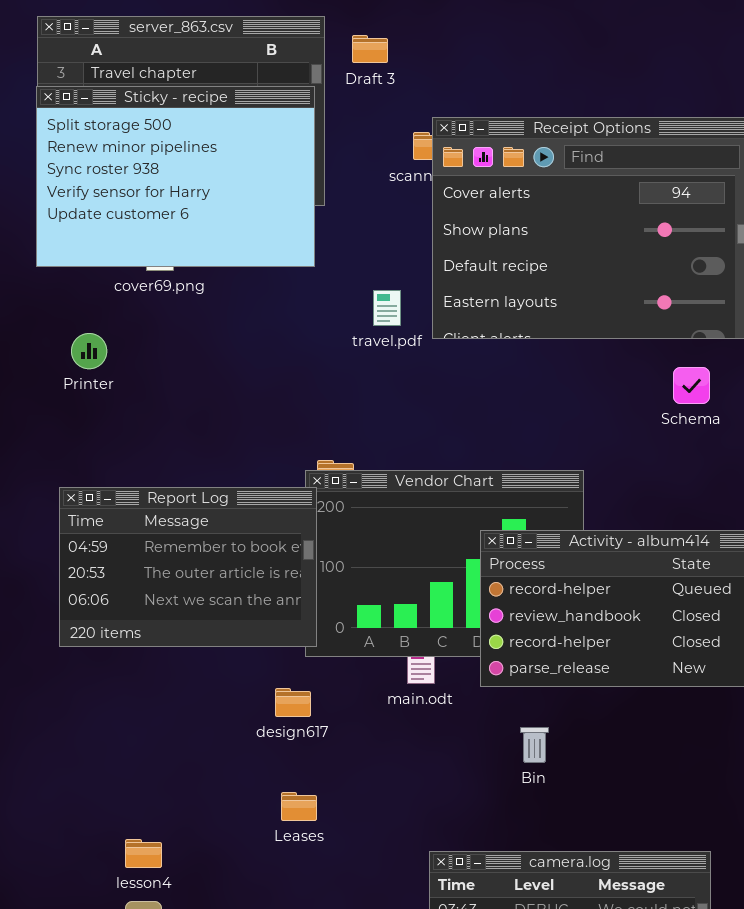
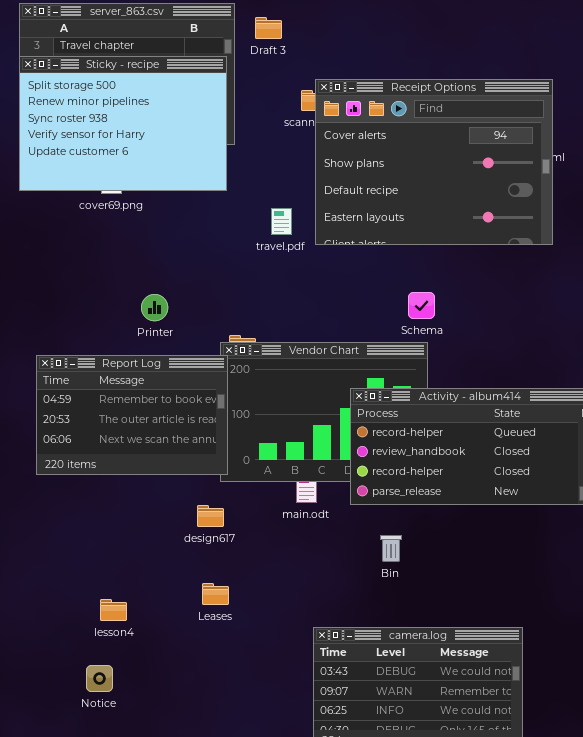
Printer: [71,333,107,369] -> [141,294,168,321], moved
Schema: [673,367,710,404] -> [408,292,435,319], moved
lesson4: [125,839,162,868] -> [100,599,127,621], moved

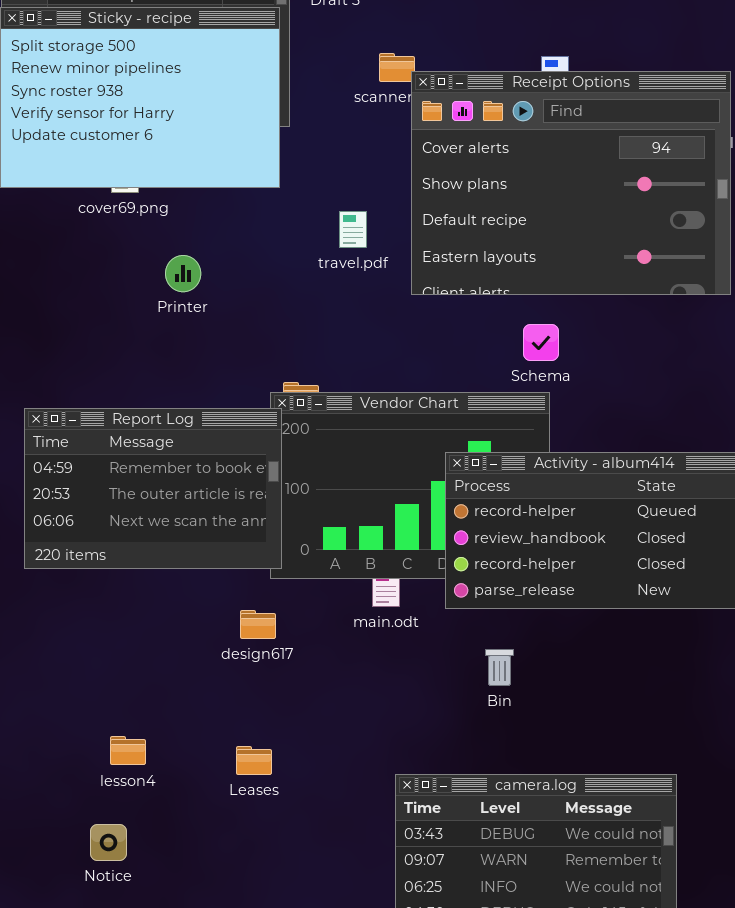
Receipt Options: [315,79,553,245] -> [411,71,731,295], moved
Printer: [141,294,168,321] -> [165,255,201,292], moved
Leases: [202,583,229,605] -> [236,746,272,775], moved

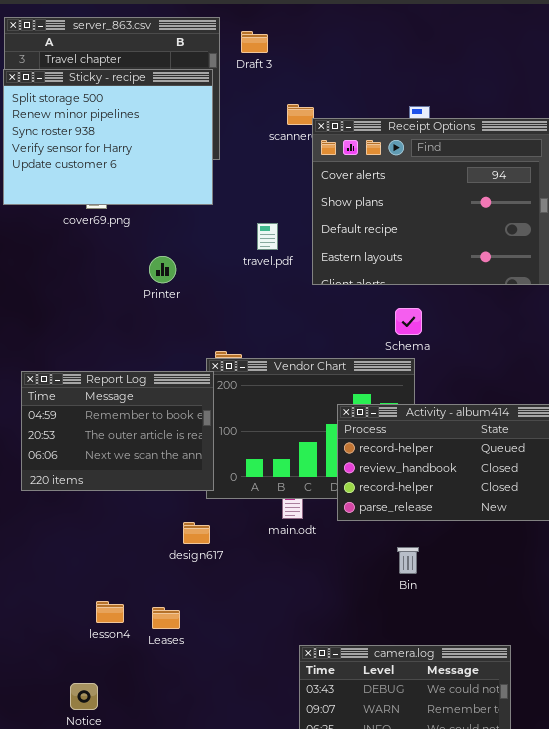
Printer: [165,255,201,292] -> [149,256,176,283], moved
Bin: [485,649,514,686] -> [397,547,419,574], moved
lesson4: [110,736,146,765] -> [96,601,124,623], moved
Leases: [236,746,272,775] -> [152,607,180,629], moved

